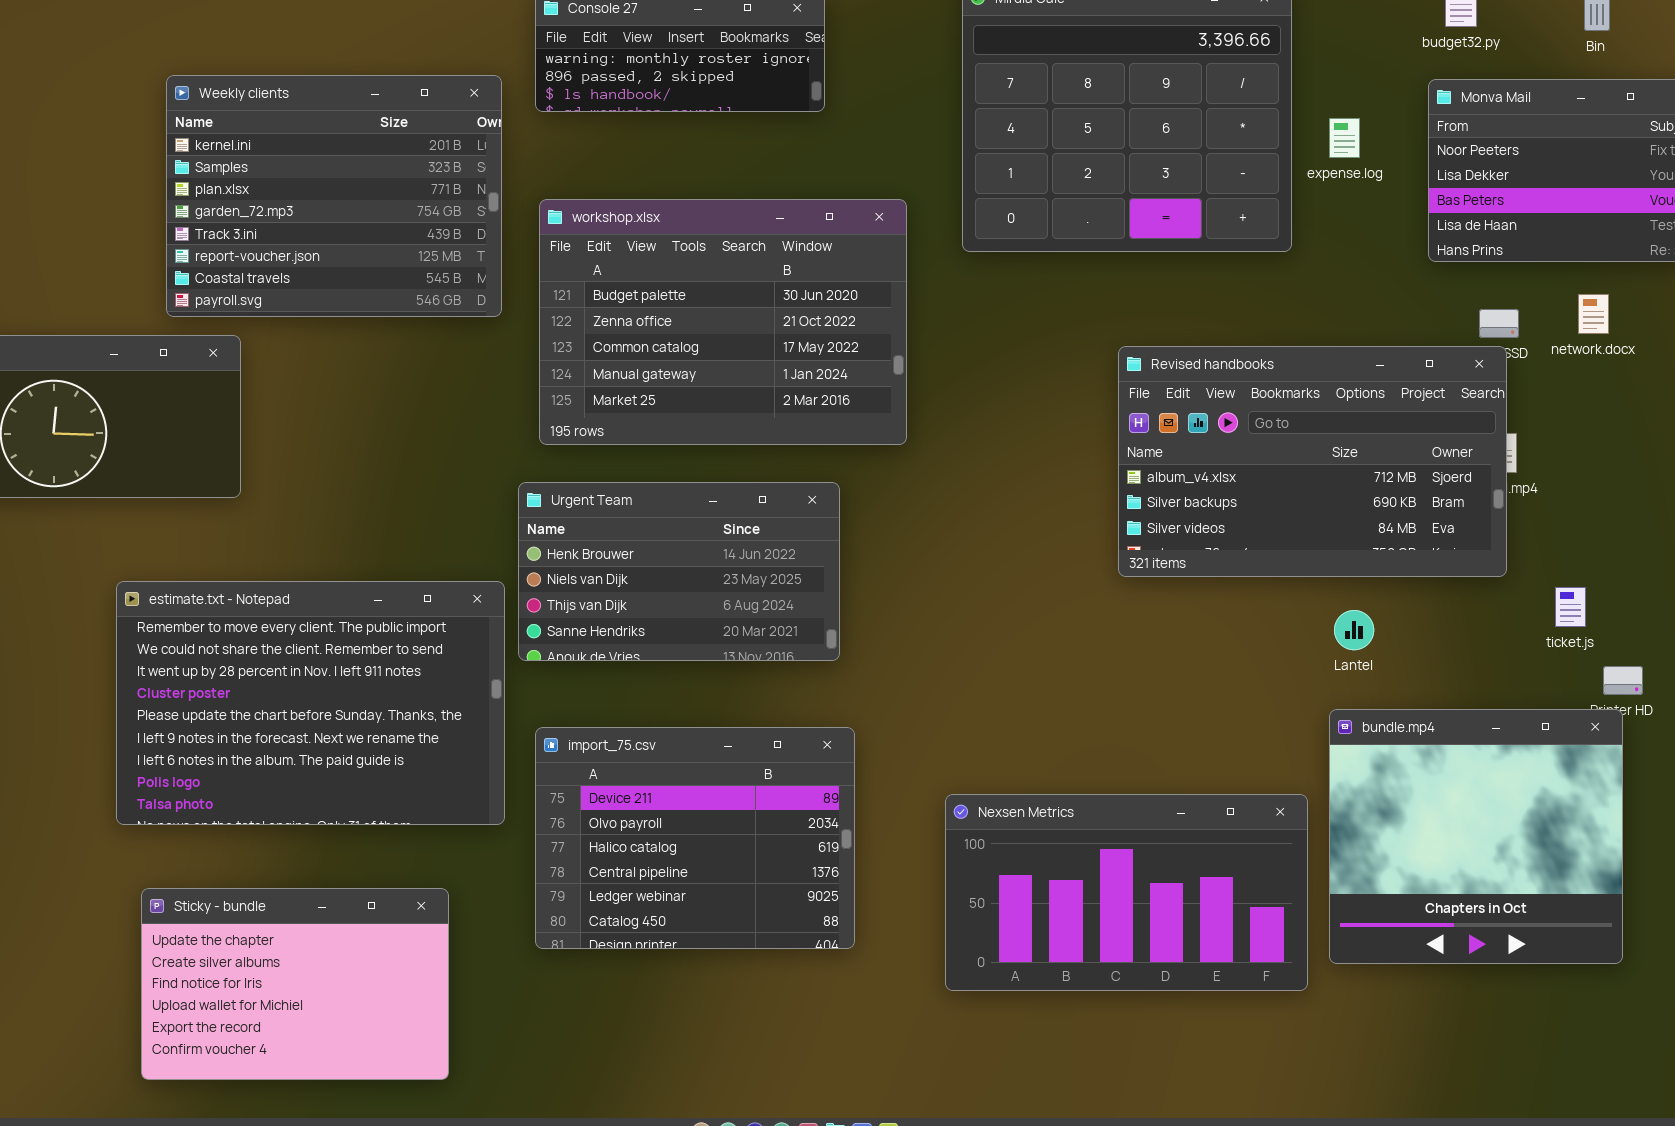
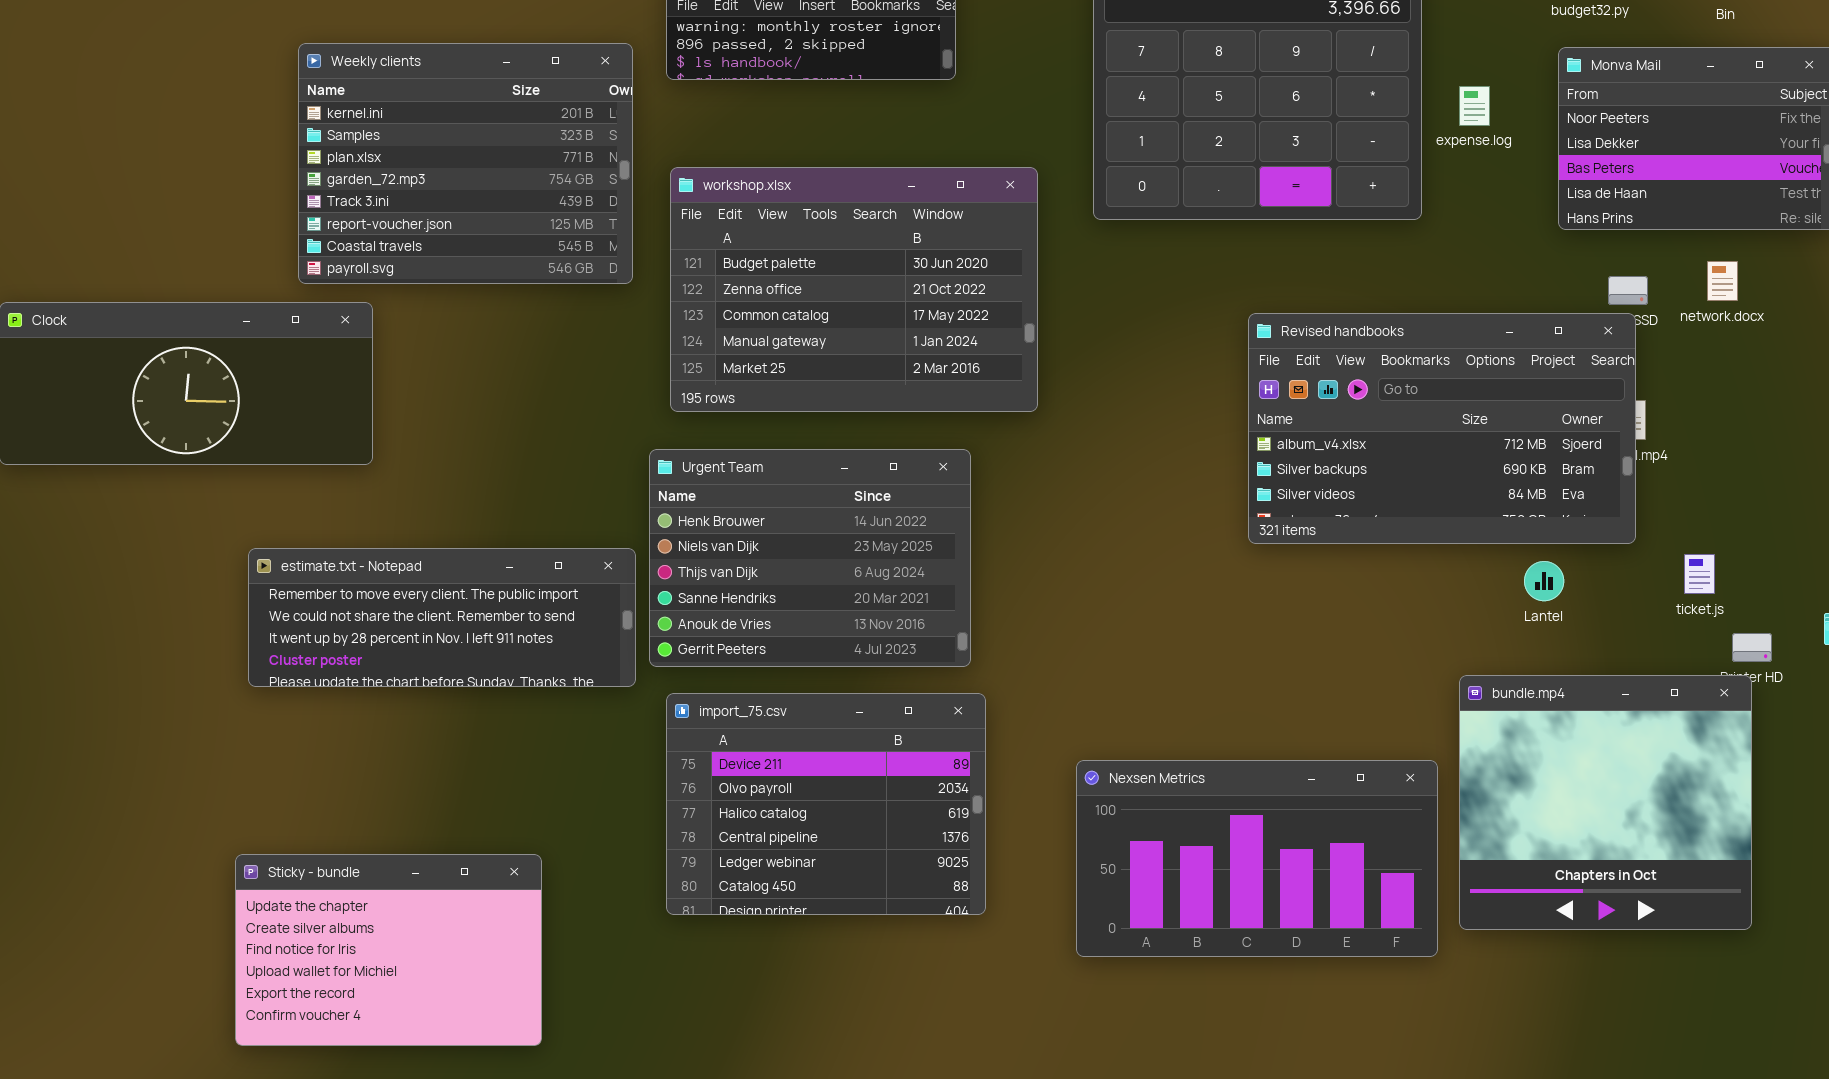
Urgent Team: [518,482,840,661] -> [649,449,971,667], resized
estimate.txt - Notepad: [116,581,505,825] -> [248,548,636,687], resized
Lantel: [1334,610,1374,650] -> [1524,561,1564,601], moved
Sticky - bundle: [141,888,449,1080] -> [235,854,542,1046], moved

